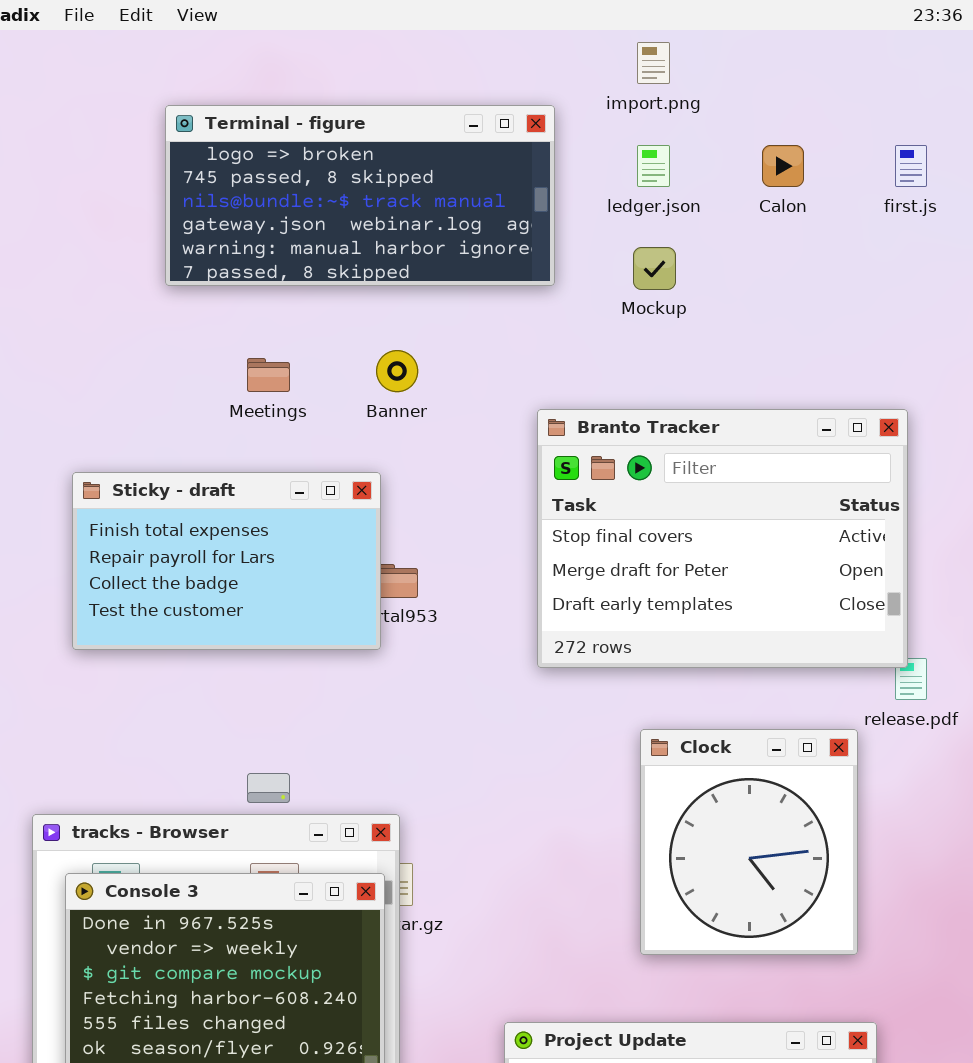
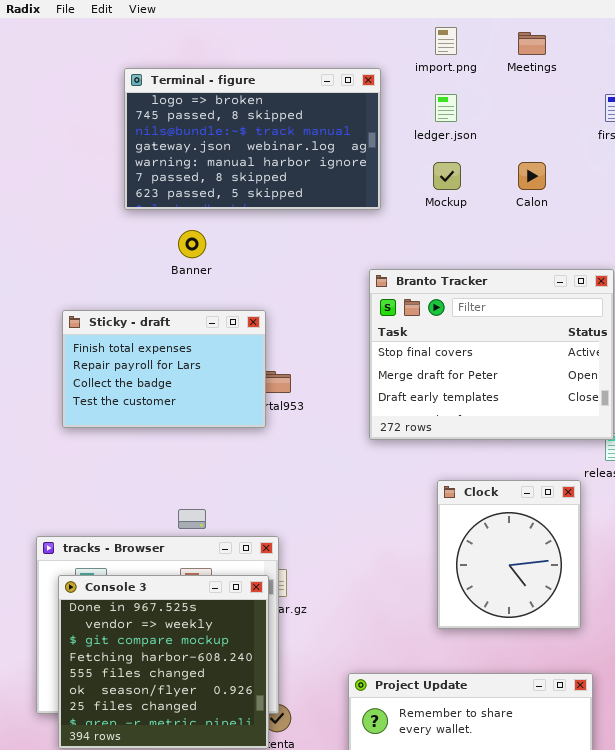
Terminal - figure: [165,105,555,286] -> [124,68,381,210], resized
Calon: [762,145,804,187] -> [518,162,546,190], moved
Banner: [376,350,418,392] -> [178,230,206,258], moved
Meetings: [247,358,290,392] -> [518,32,546,55], moved

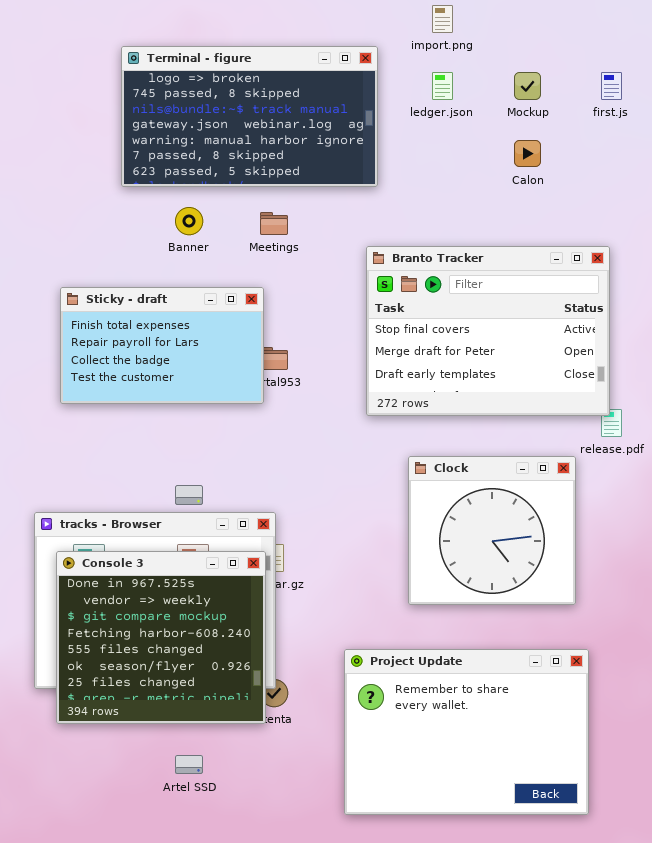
Meetings: [518,32,546,55] -> [260,212,288,235], moved
Mockup: [433,162,461,190] -> [514,72,541,100], moved
Clock: [437,480,581,629] -> [408,456,576,605], resized

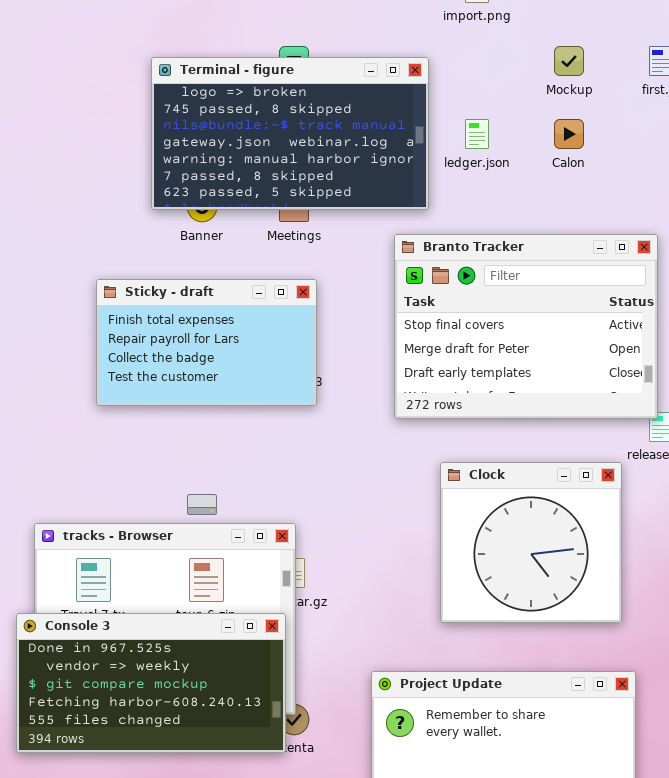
Terminal - figure: [121,46,378,187] -> [151,57,429,210], moved
ledger.json: [432,72,453,100] -> [465,119,489,149], moved
Sticky - draft: [60,287,264,404] -> [96,279,317,406], moved
Console 3: [56,551,266,724] -> [16,613,286,753], resized

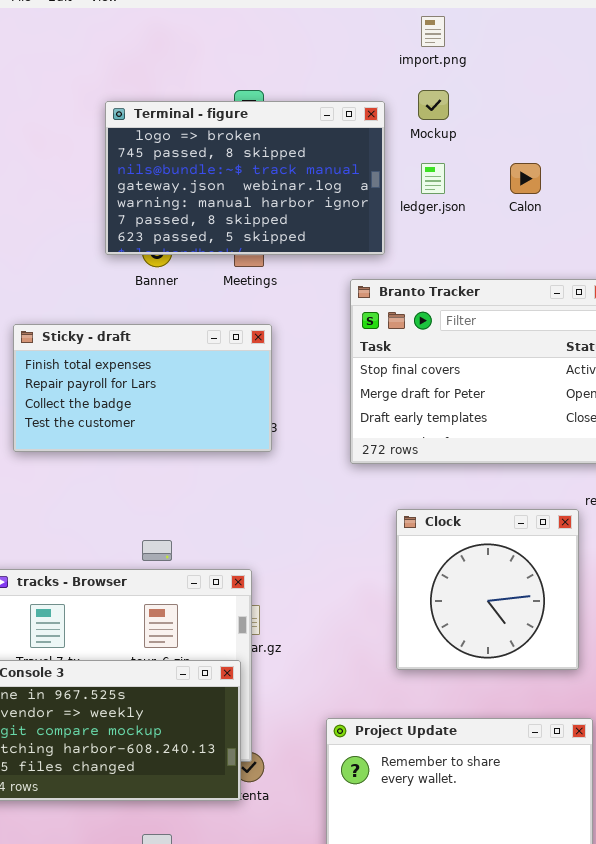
Mockup: [554,46,584,76] -> [418,90,449,120], moved
Sticky - draft: [96,279,317,406] -> [13,324,272,452], resized

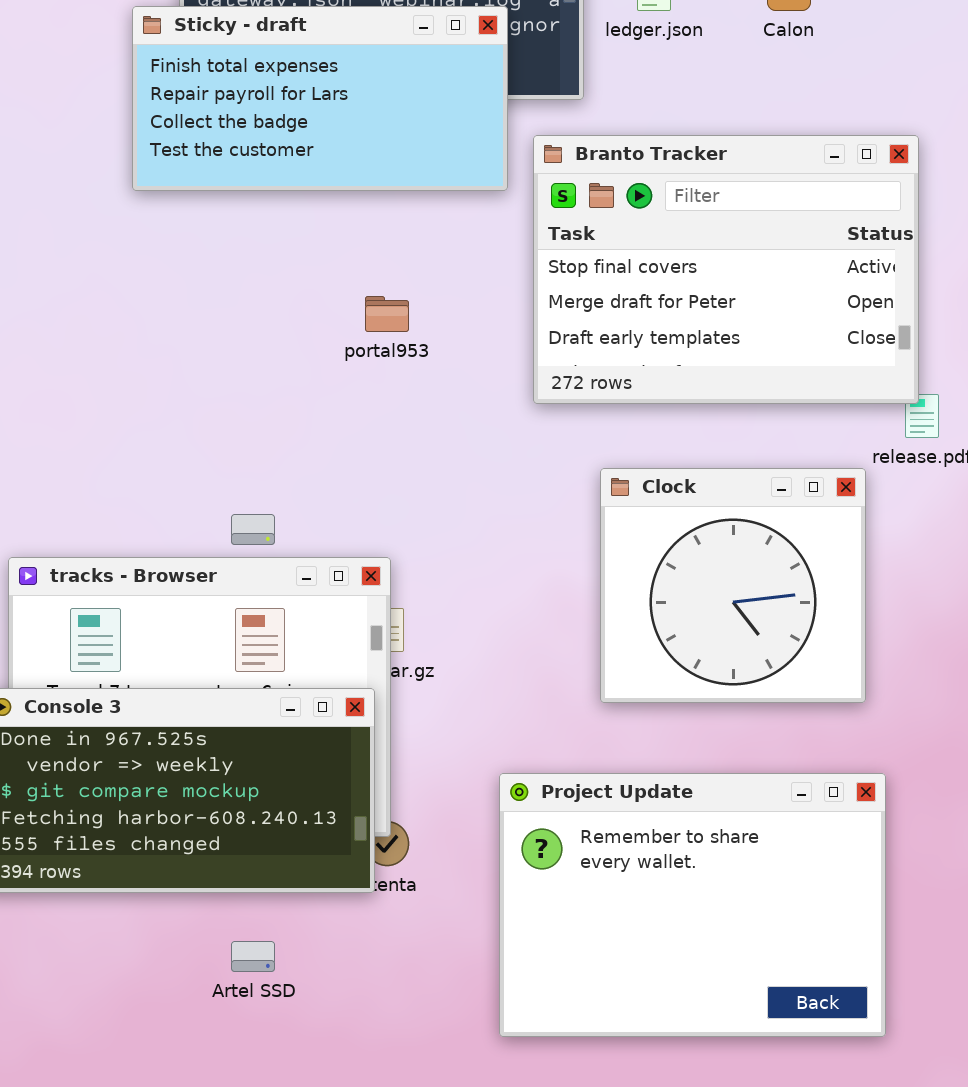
Sticky - draft: [13,324,272,452] -> [132,6,508,191], moved

